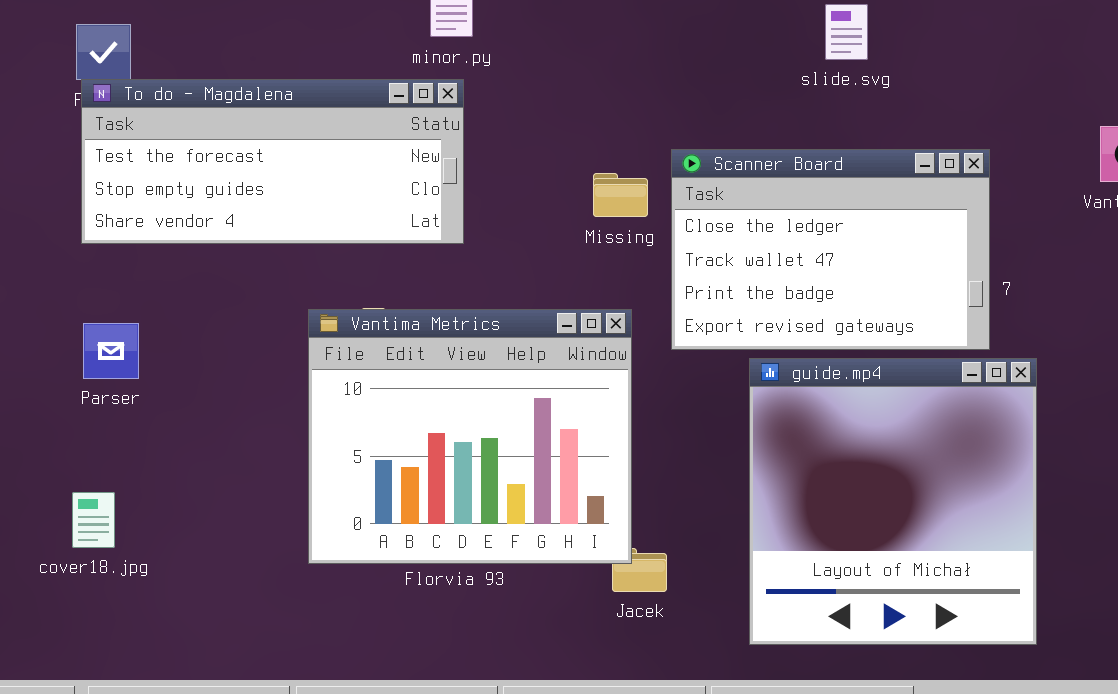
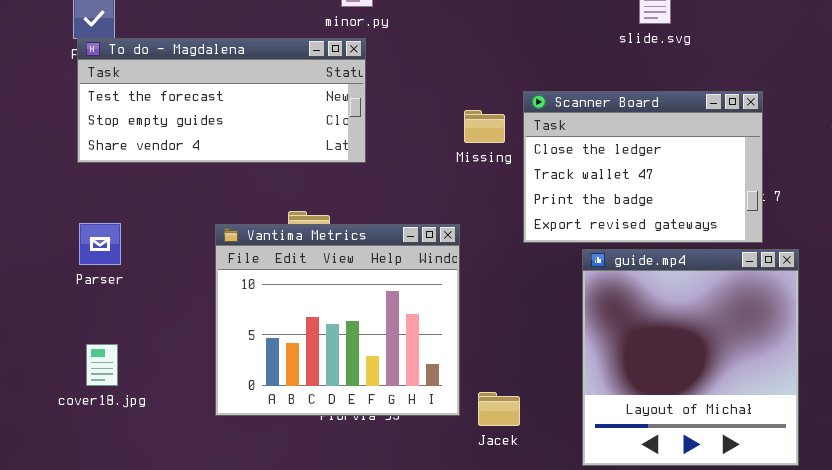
Vantima Metrics: [308,309,632,564] -> [215,224,460,416], moved
cover18.jpg: [72,492,115,548] -> [86,344,118,386], moved

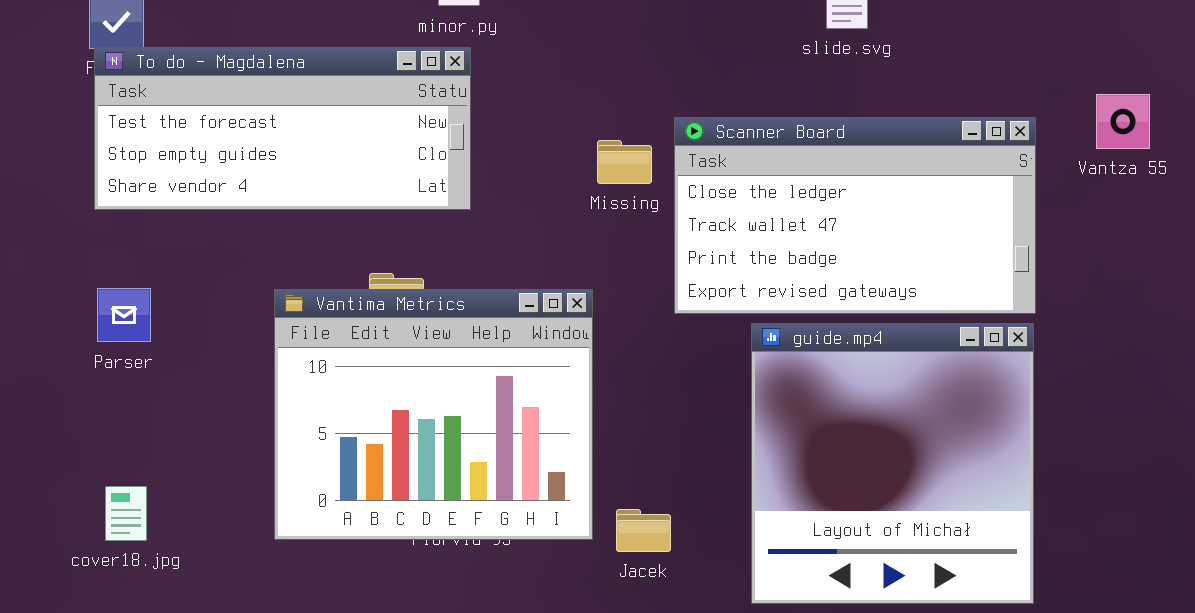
Scanner Board: [523,91,763,243] -> [674,117,1036,314], resized
cover18.jpg: [86,344,118,386] -> [105,486,147,541], moved

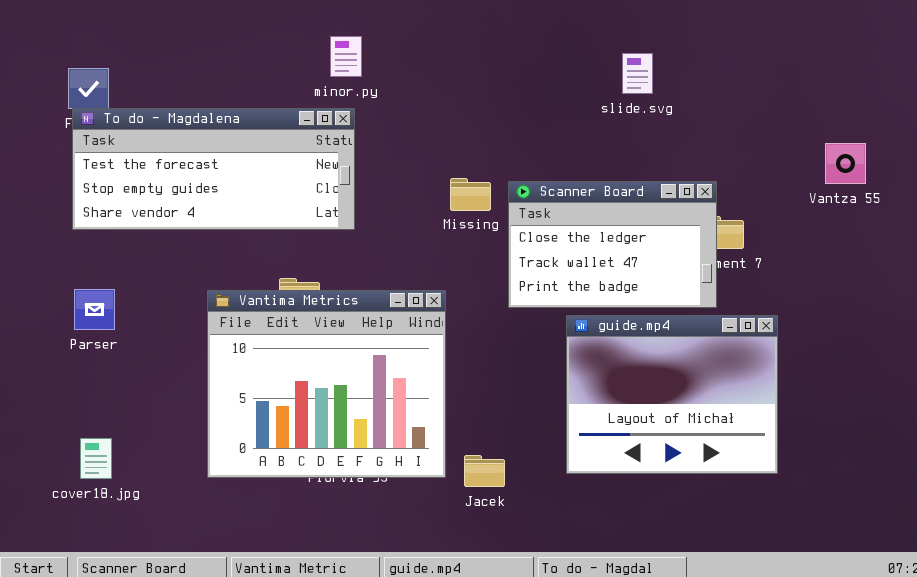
Scanner Board: [674,117,1036,314] -> [508,181,717,308], resized
guide.mp4: [751,323,1034,604] -> [566,315,778,474], resized

